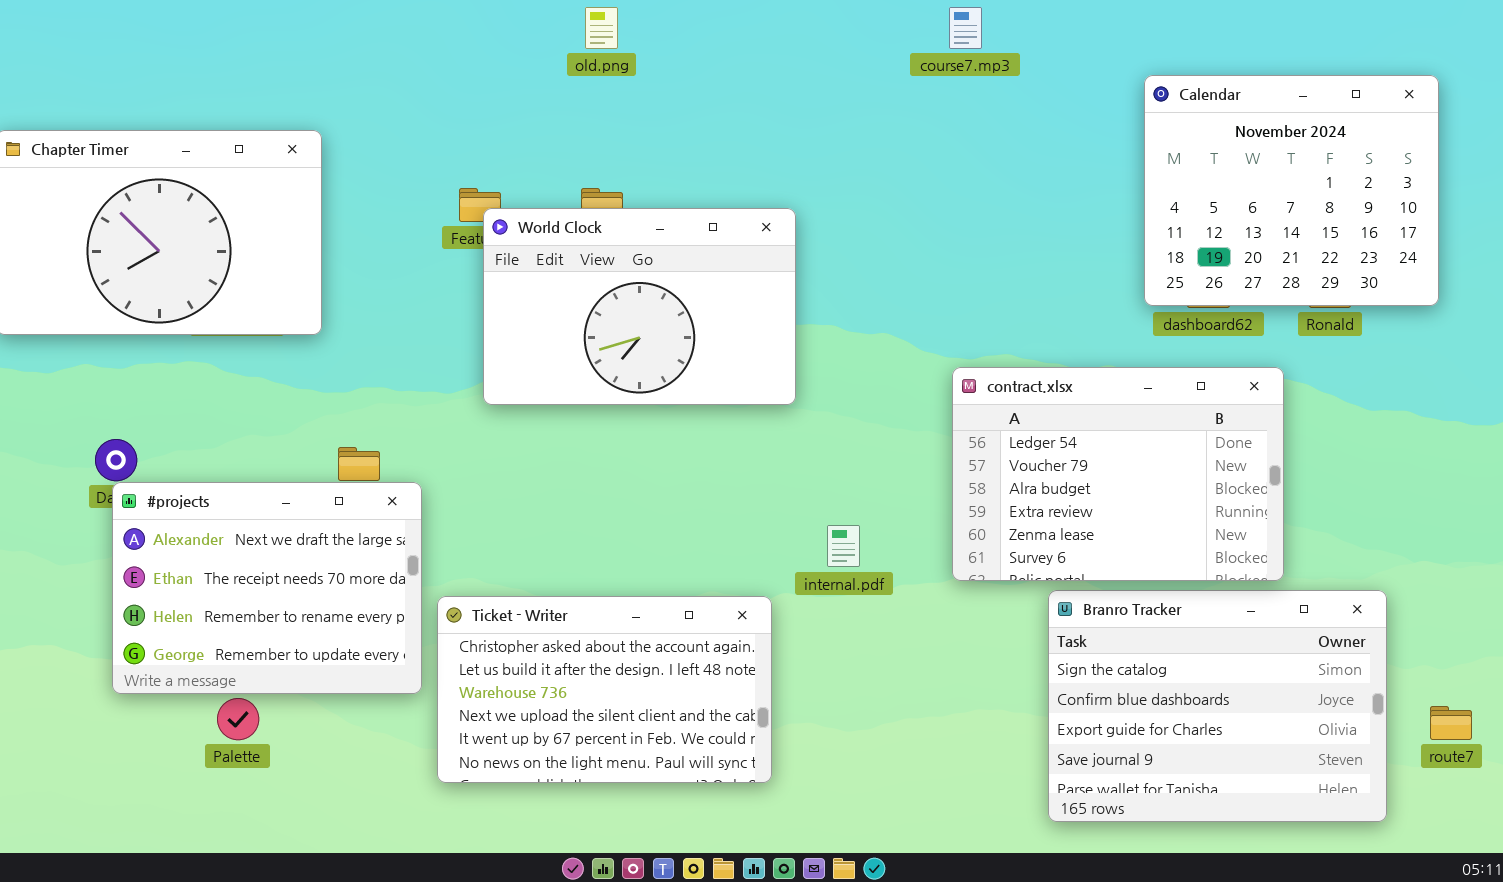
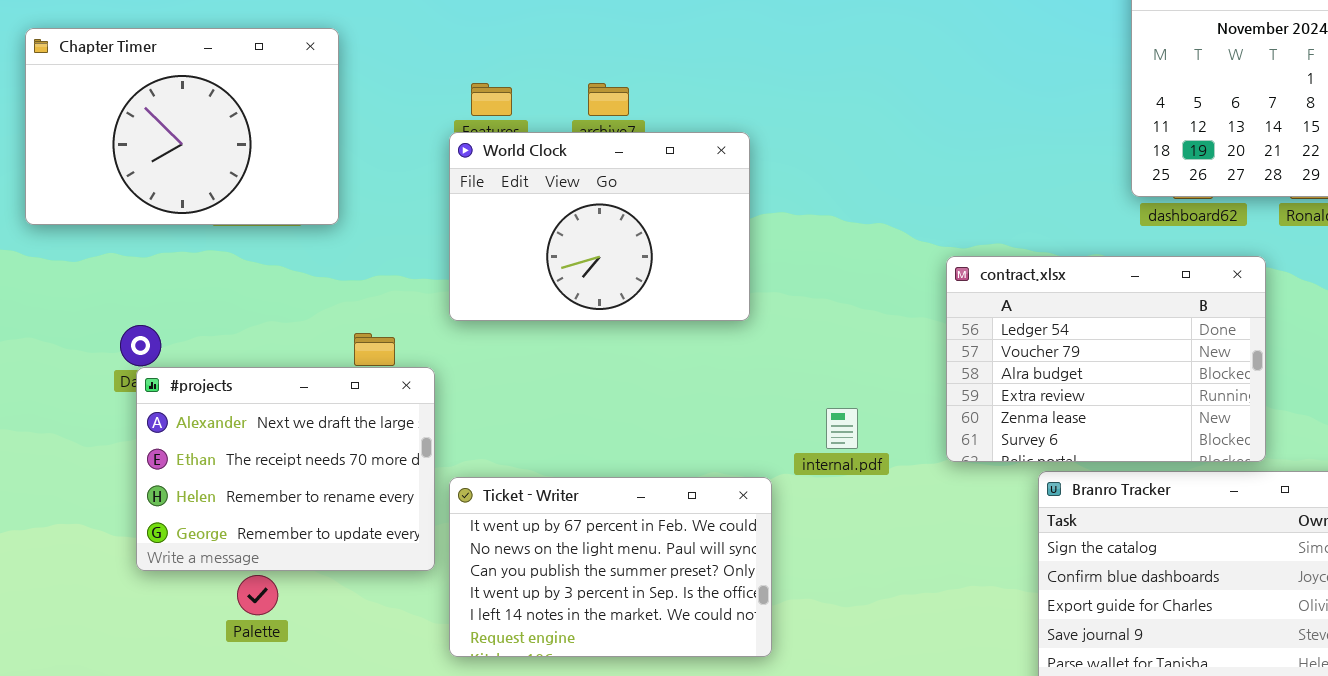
World Clock: [483,208,796,405] -> [449,132,750,321], moved
Ticket - Writer: [437,596,772,783] -> [449,477,772,657], scrolled down 4 rows

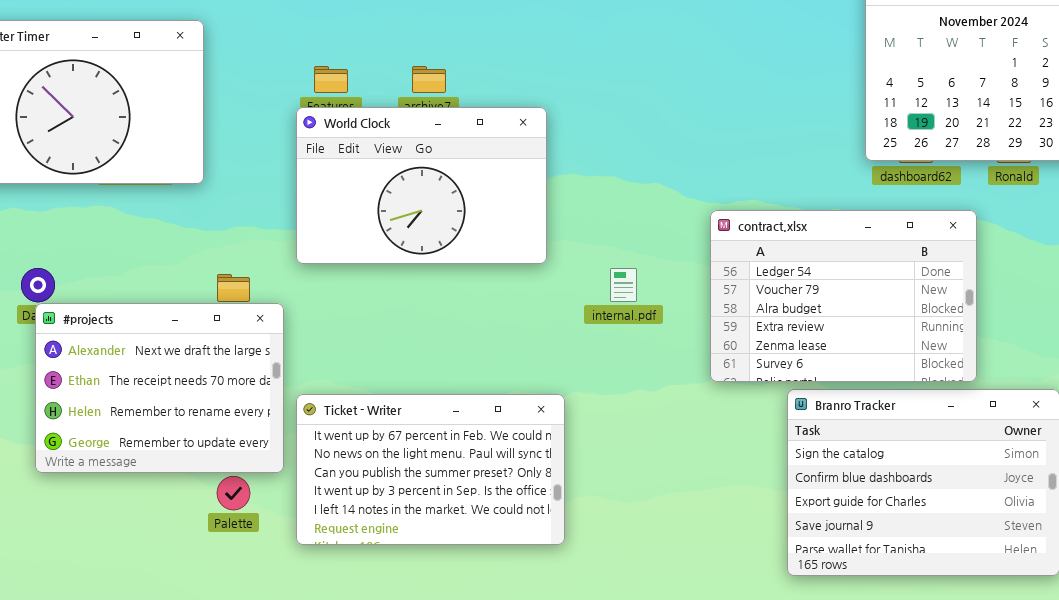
internal.pdf: [826,408,858,449] -> [610,268,637,302], moved
Palette: [237,575,278,615] -> [217,476,250,510], moved

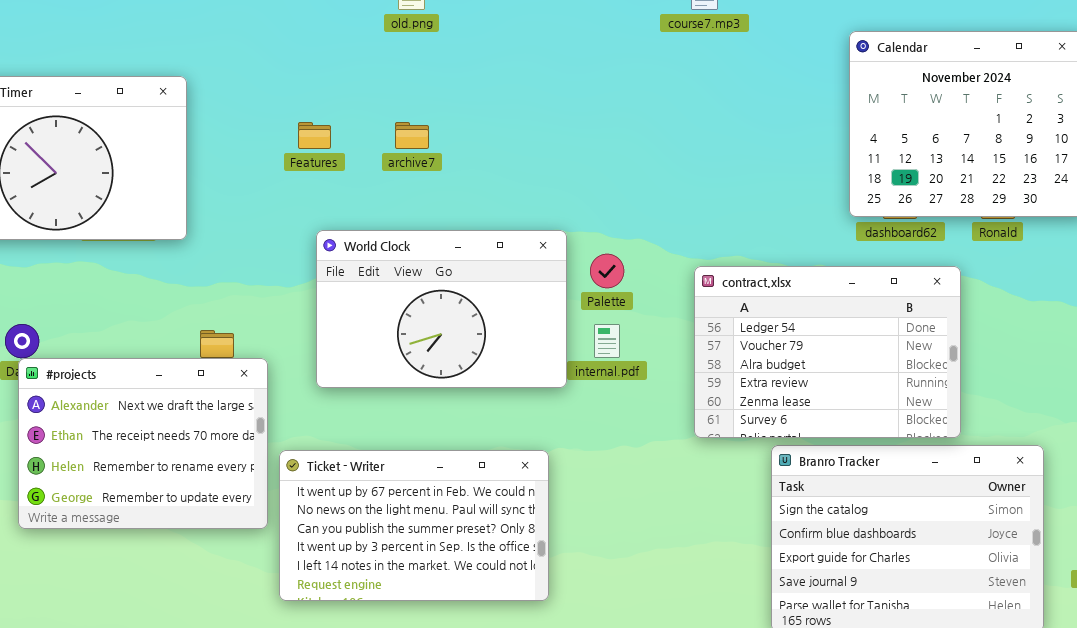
World Clock: [296,107,547,264] -> [316,230,567,388], moved
Palette: [217,476,250,510] -> [590,254,624,288], moved

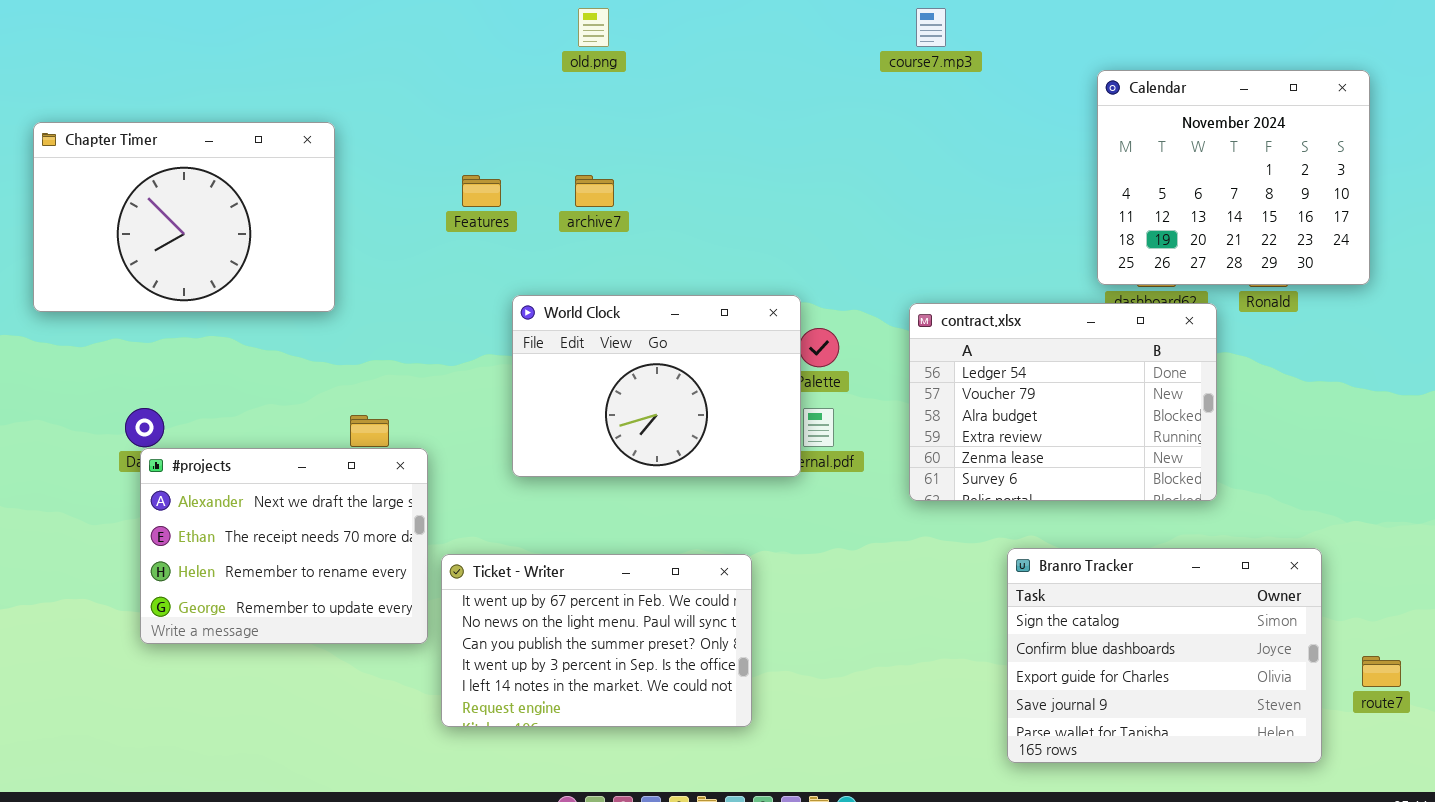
World Clock: [316,230,567,388] -> [512,295,801,477], moved
contract.xlsx: [694,266,961,438] -> [909,303,1217,501], moved

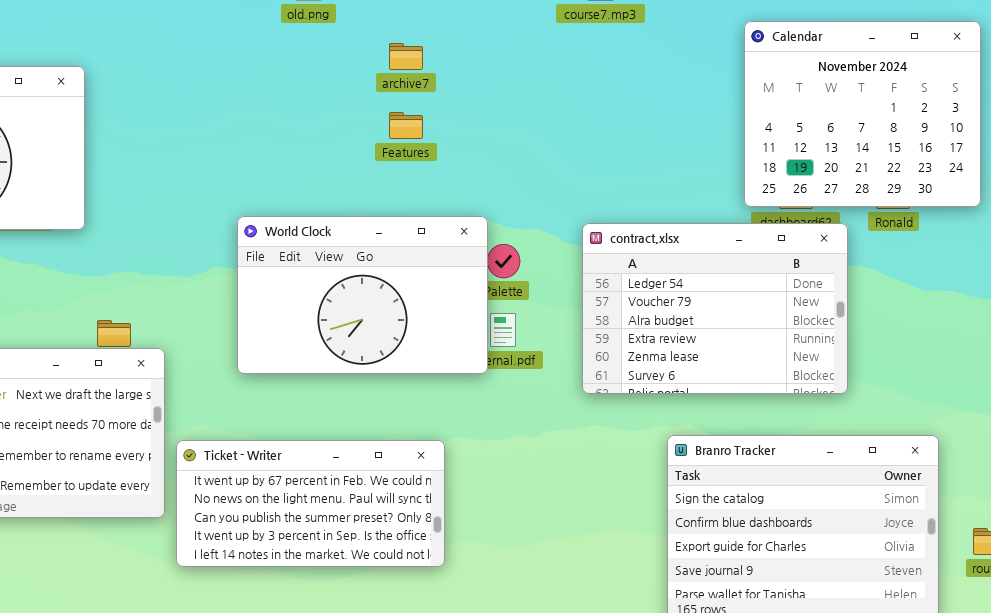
Features: [462,175,501,207] -> [389,112,423,139], moved
archive7: [575,175,614,207] -> [389,43,423,70], moved
Ticket - Writer: [441,554,752,727] -> [176,440,445,567], resized

